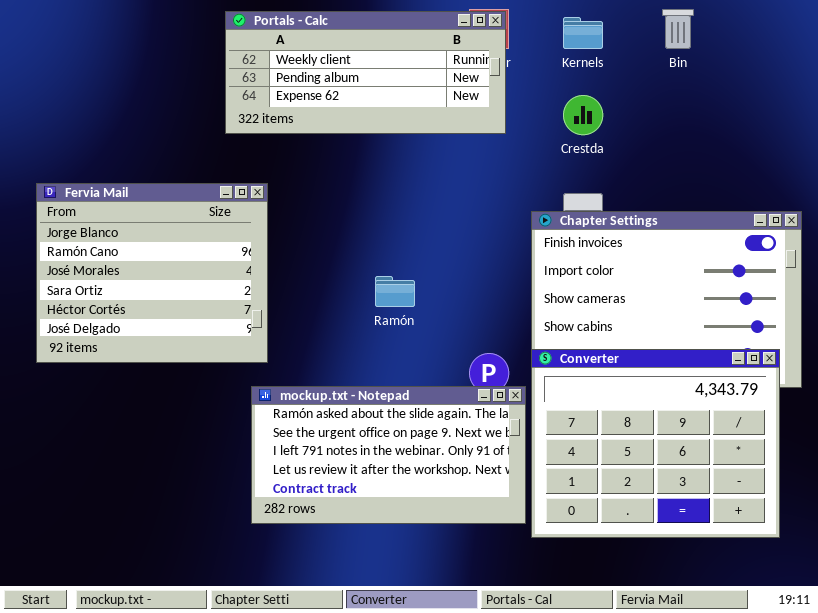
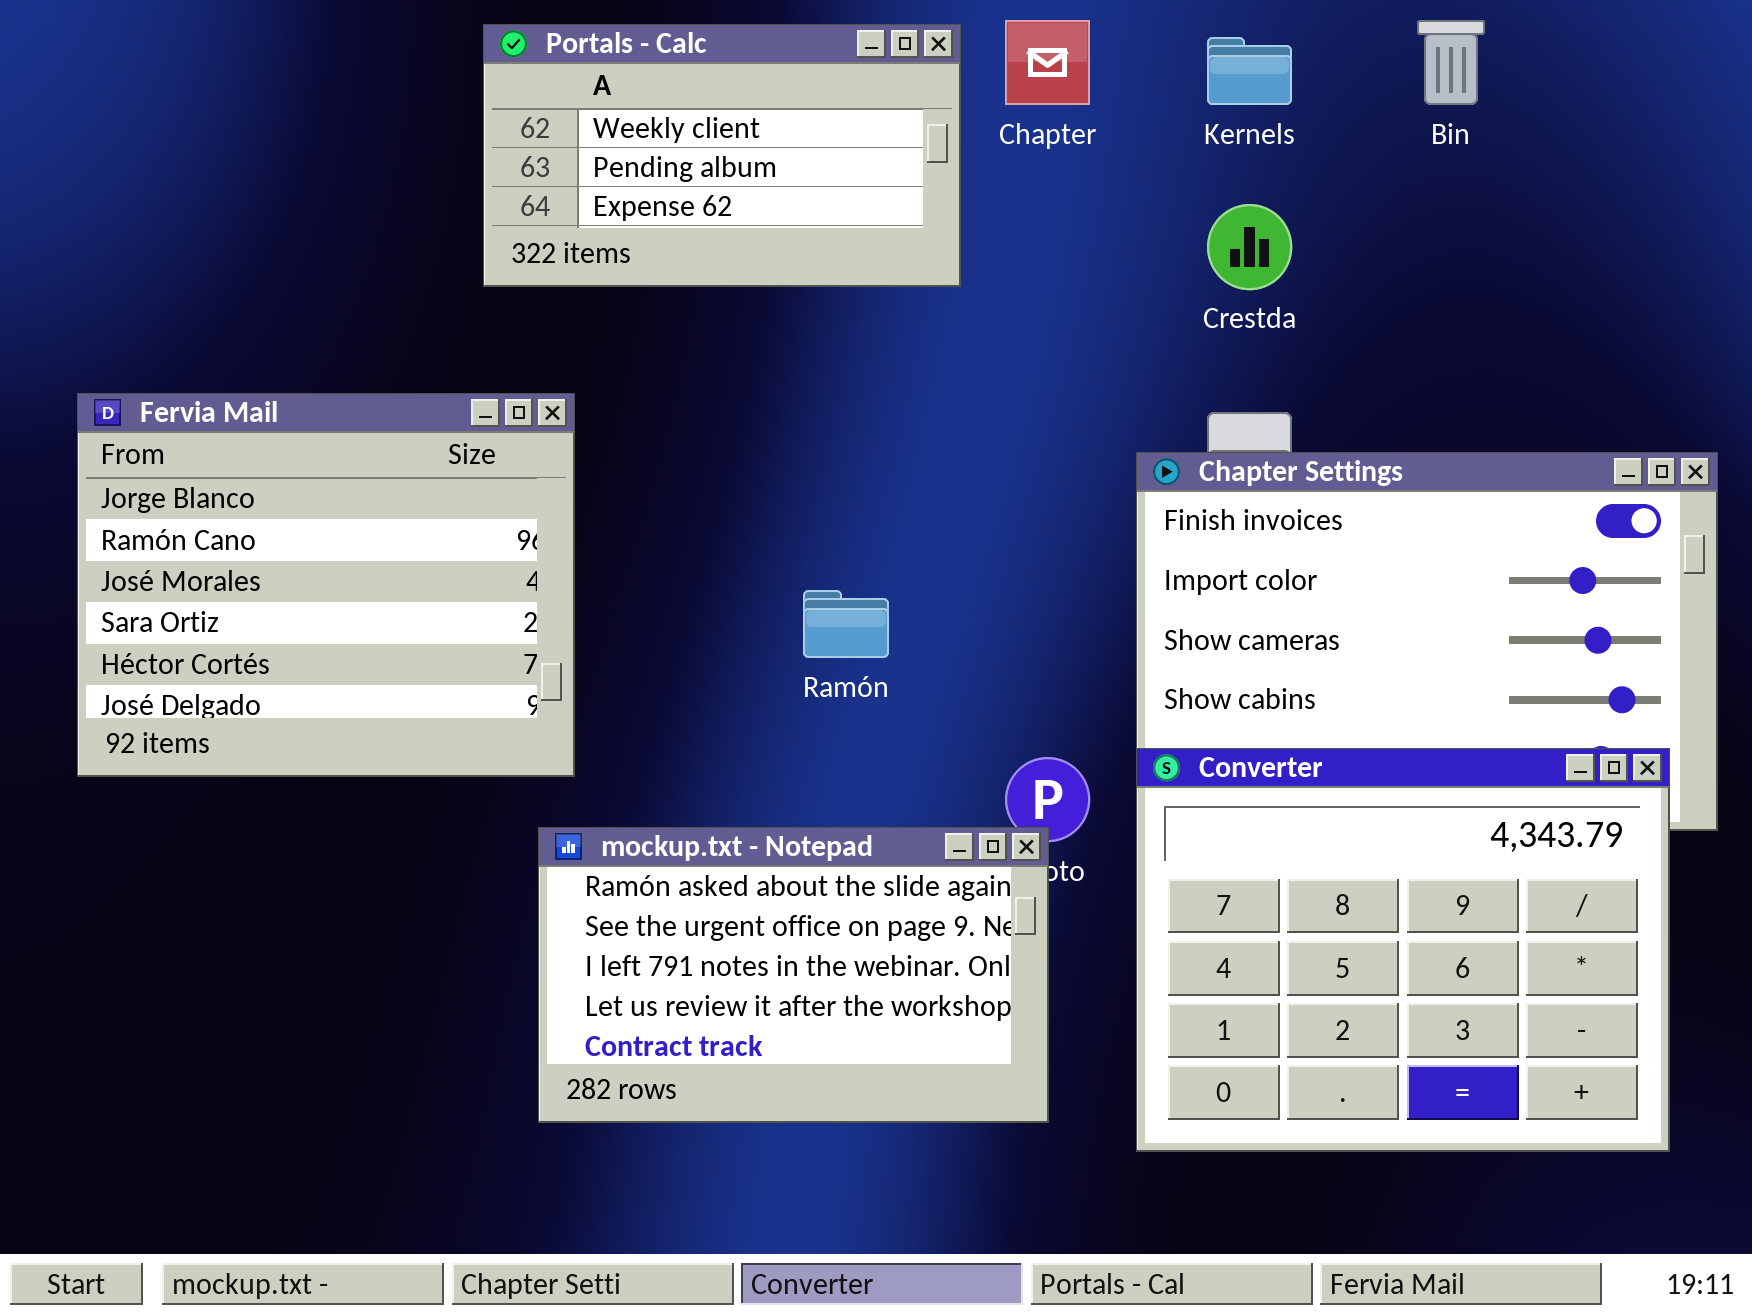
Portals - Calc: [225,11,506,134] -> [483,24,961,287], resized
mockup.txt - Notepad: [251,386,526,524] -> [538,827,1049,1123], resized

